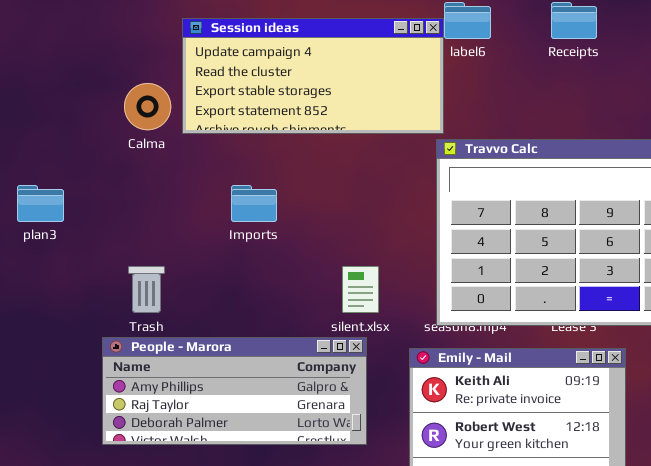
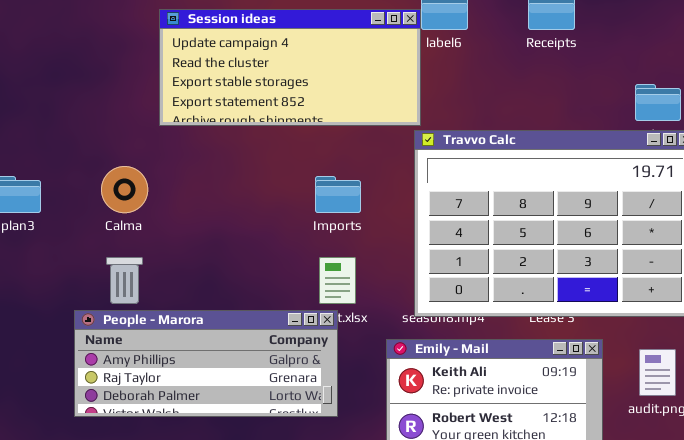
Calma: [124,83,171,130] -> [101,166,148,213], moved
Imports: [231,185,277,222] -> [315,176,361,213], moved
People - Marora: [102,337,367,445] -> [74,310,338,417], moved

